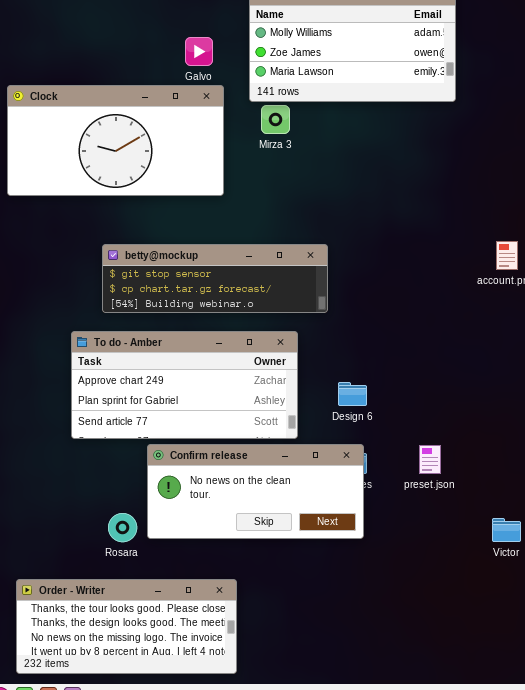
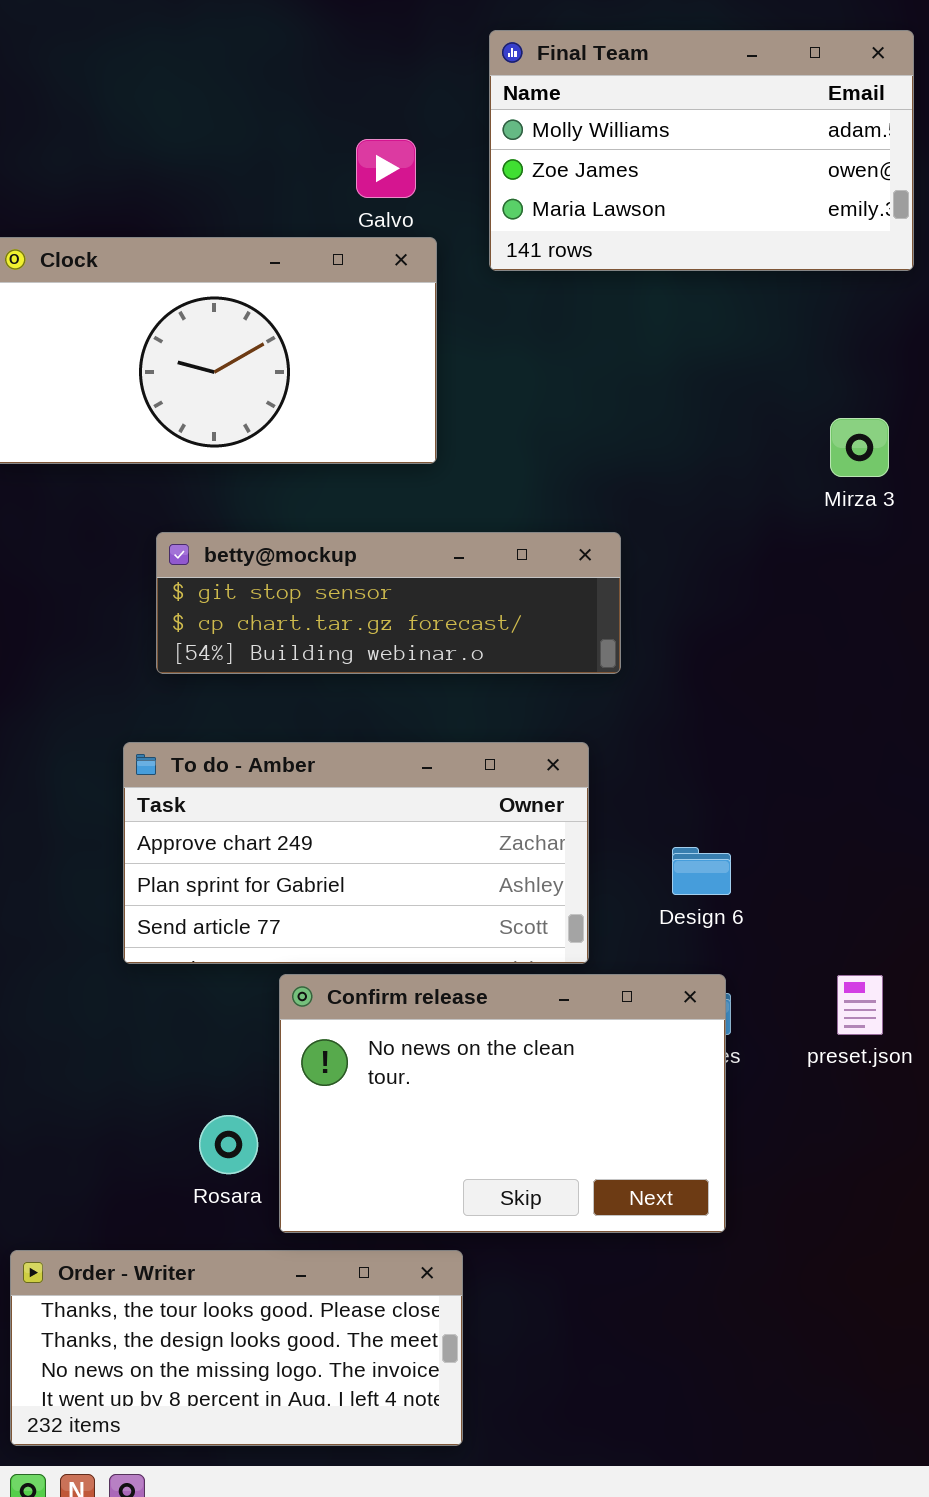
Mirza 3: [261,105,290,134] -> [830,418,889,477], moved
betty@mockup: [102,244,328,313] -> [156,532,621,674], moved
Confirm release: [147,444,364,539] -> [279,974,726,1233], resized

